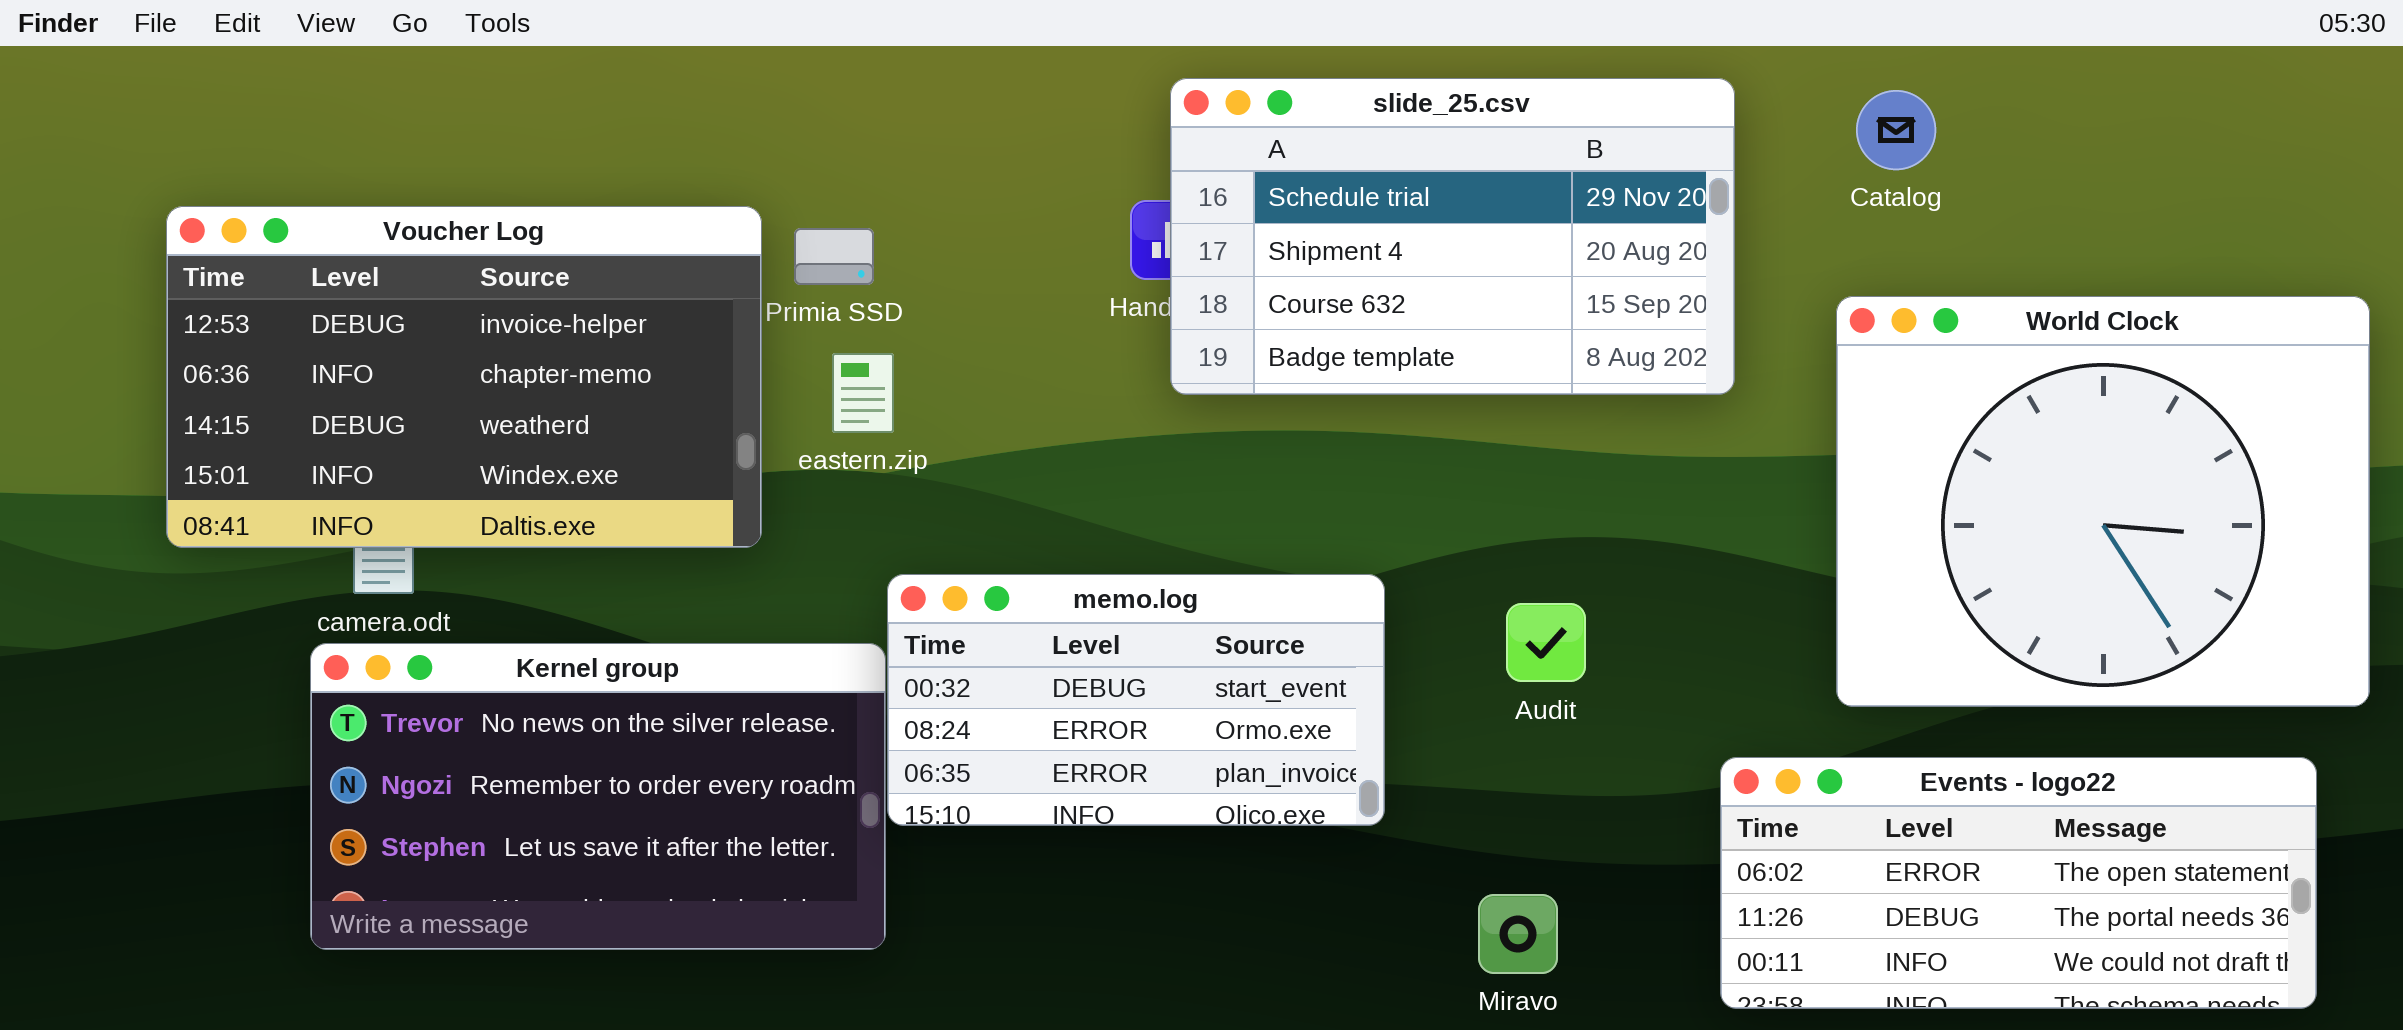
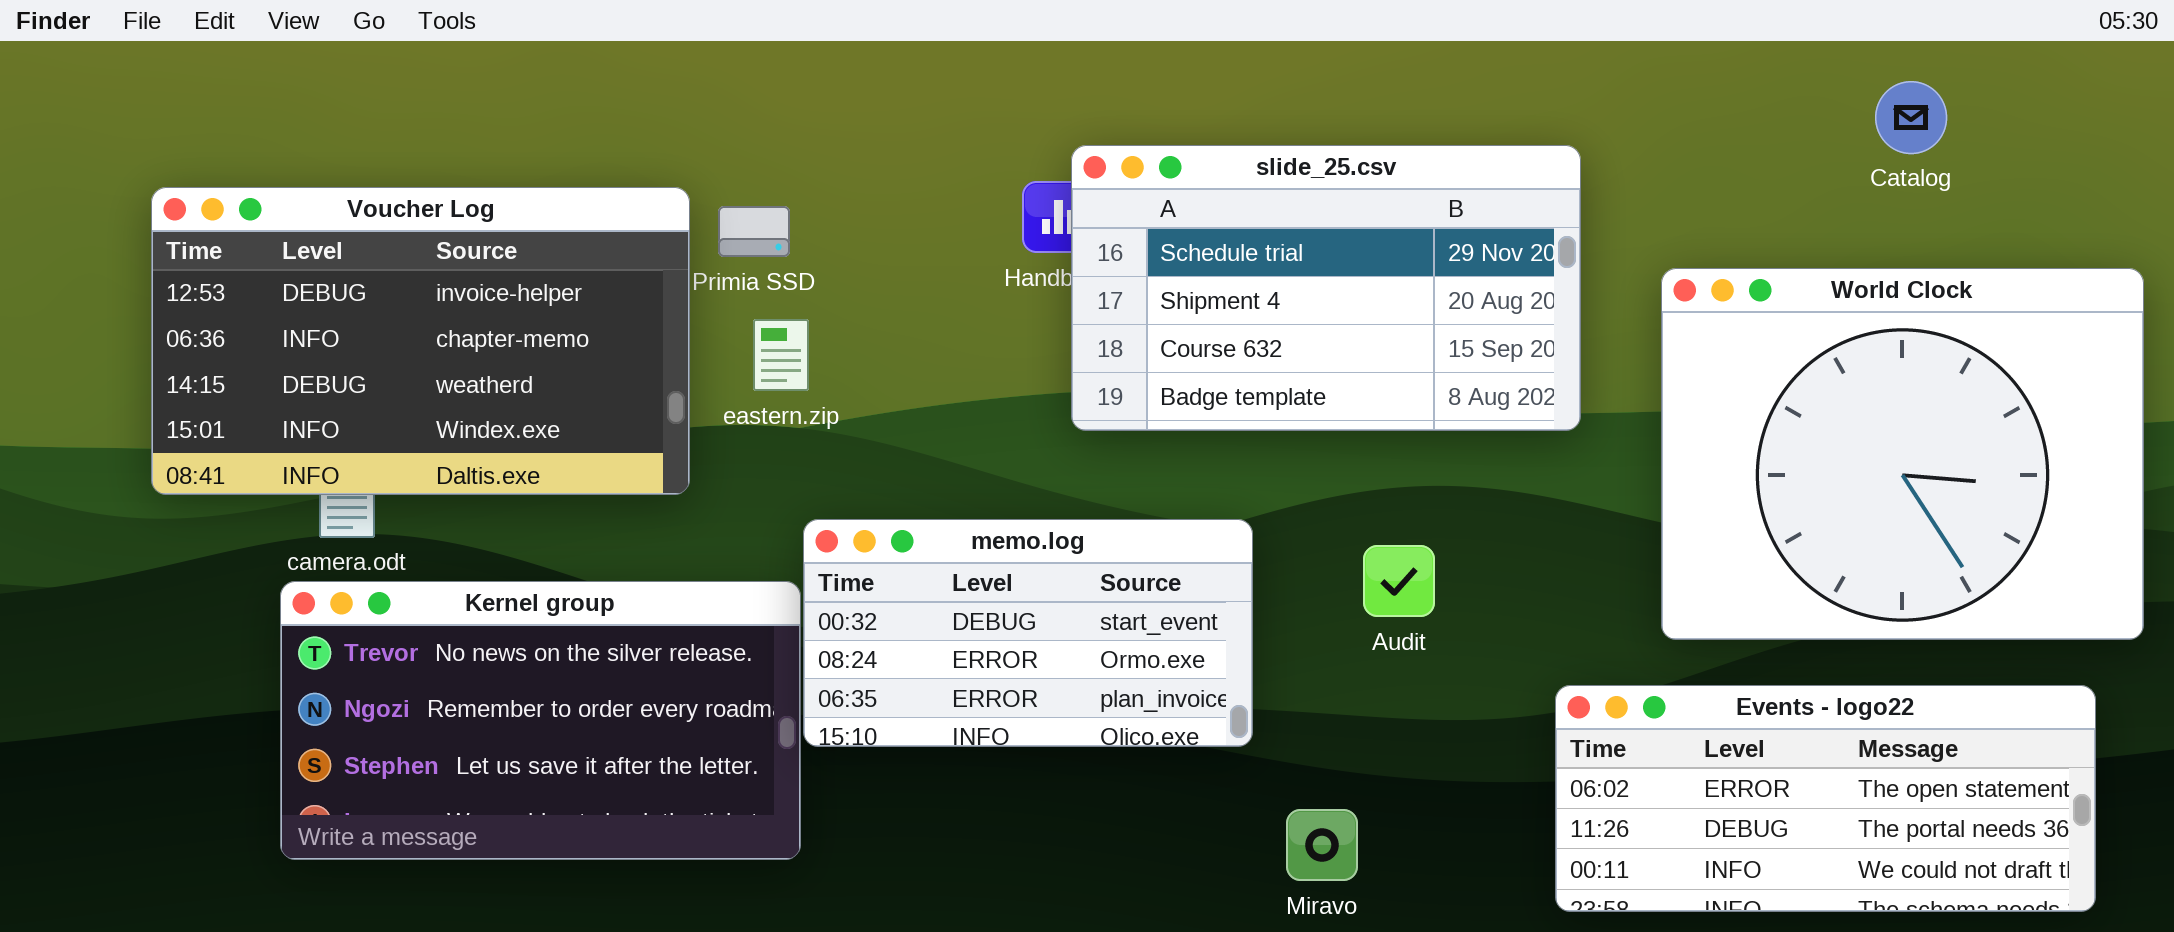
slide_25.csv: [1170,78,1735,395] -> [1071,145,1581,431], moved
Catalog: [1856,90,1936,170] -> [1875,81,1947,154], moved
Miravo: [1478,894,1558,974] -> [1286,809,1358,881], moved

